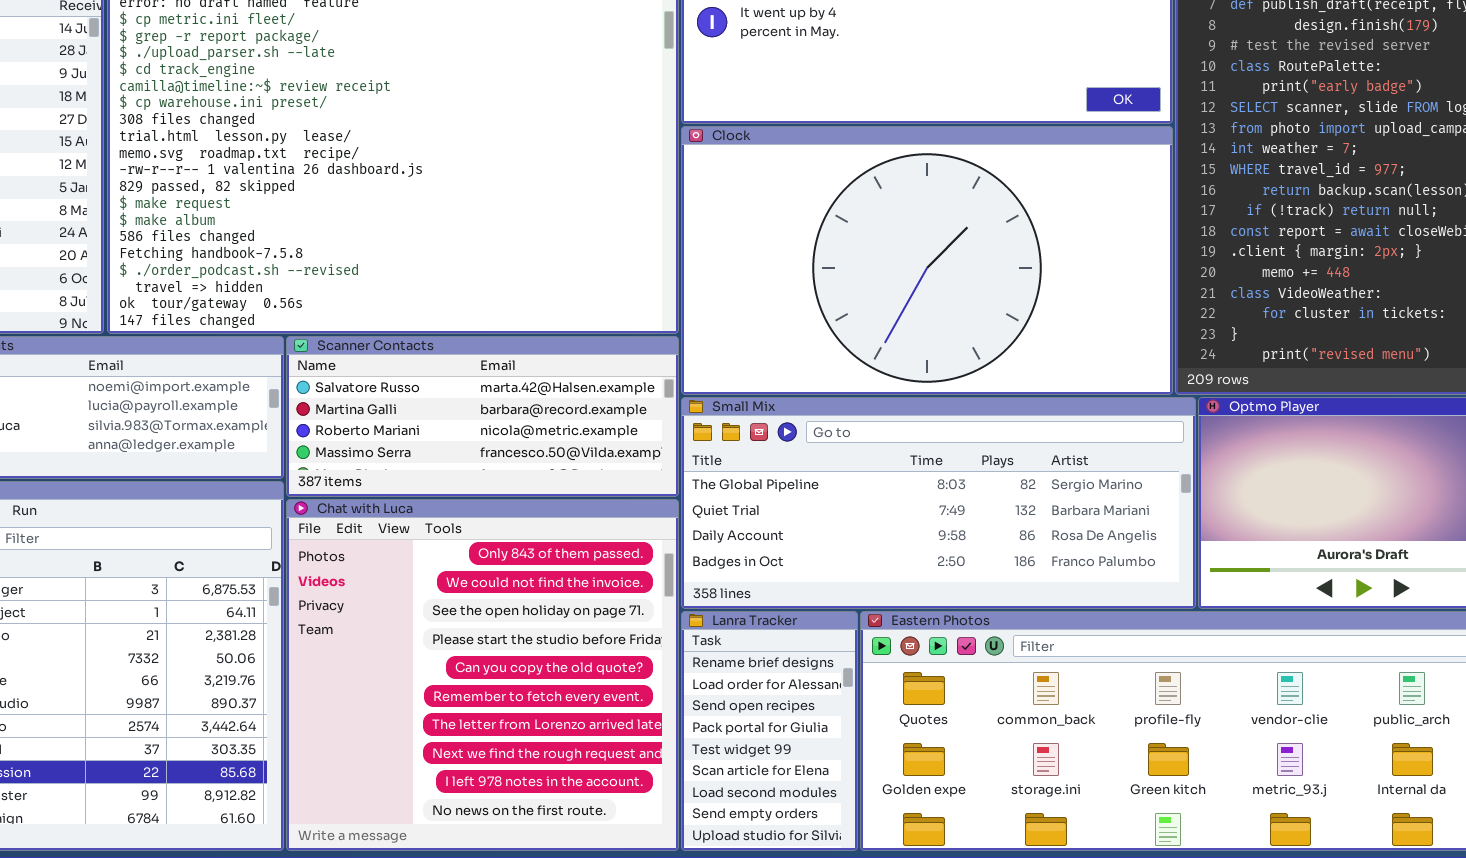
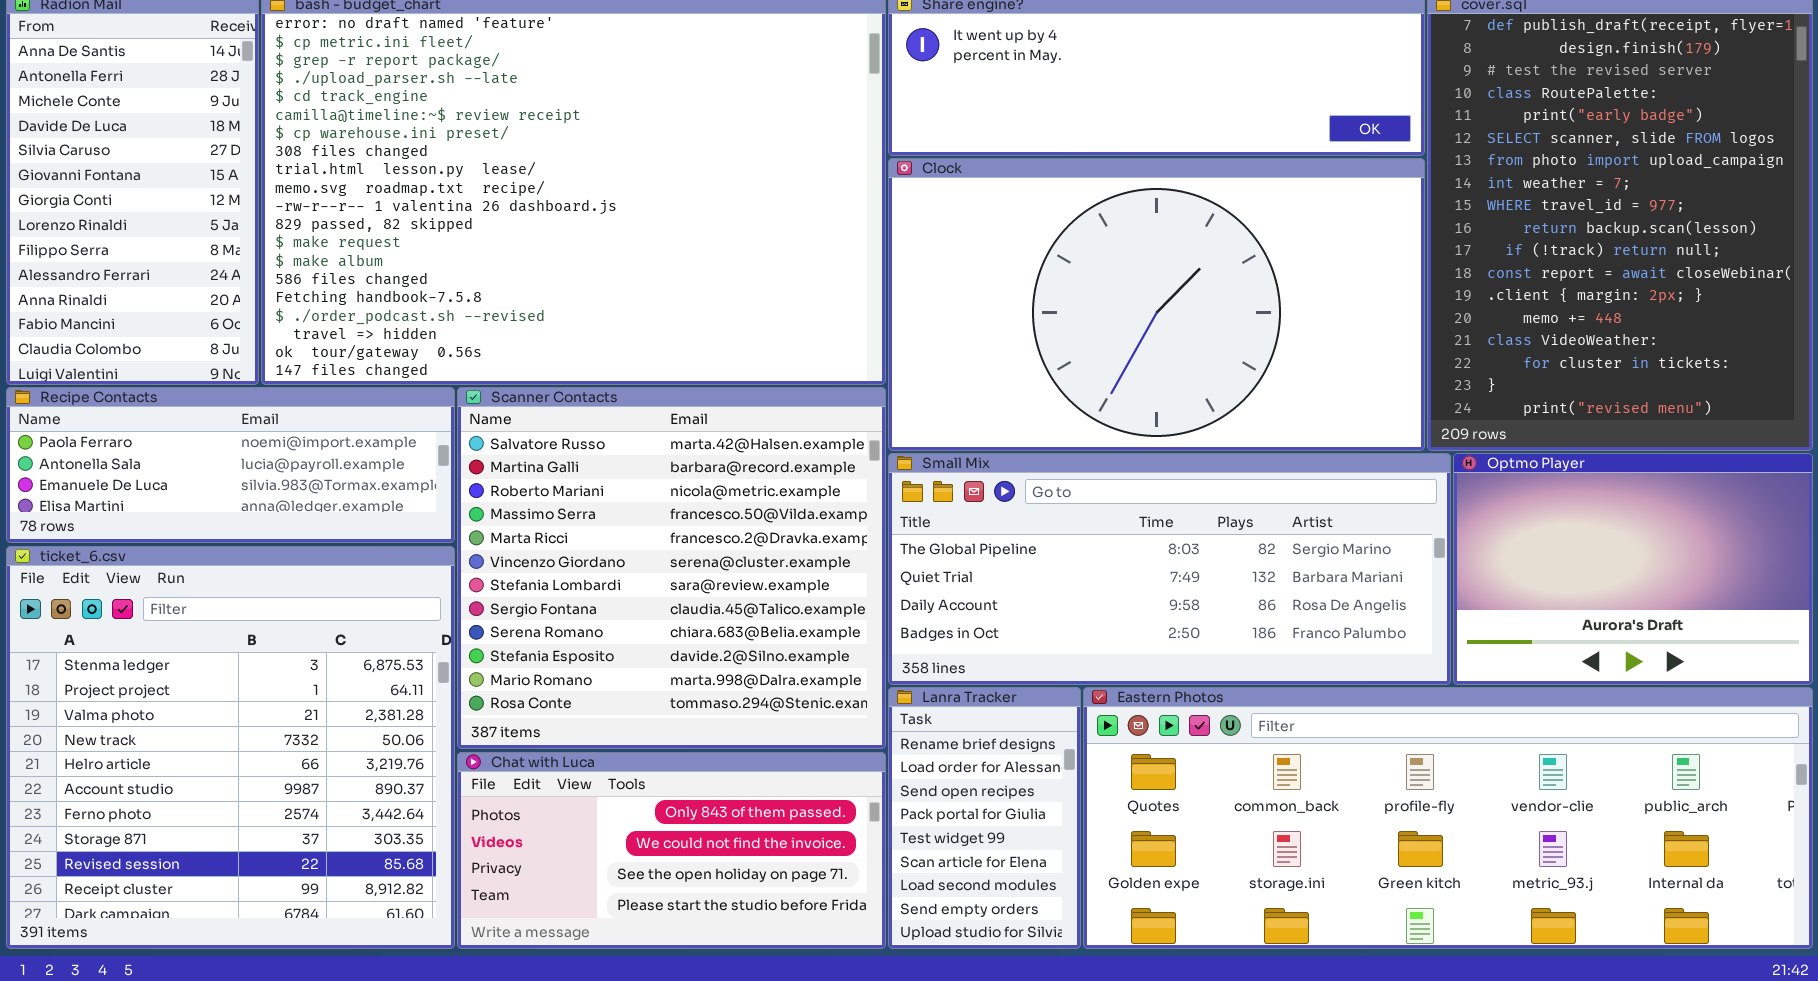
Scanner Contacts: [286,336,679,497] -> [457,387,886,749], resized
Chat with Luca: [286,499,679,851] -> [457,752,886,949], resized

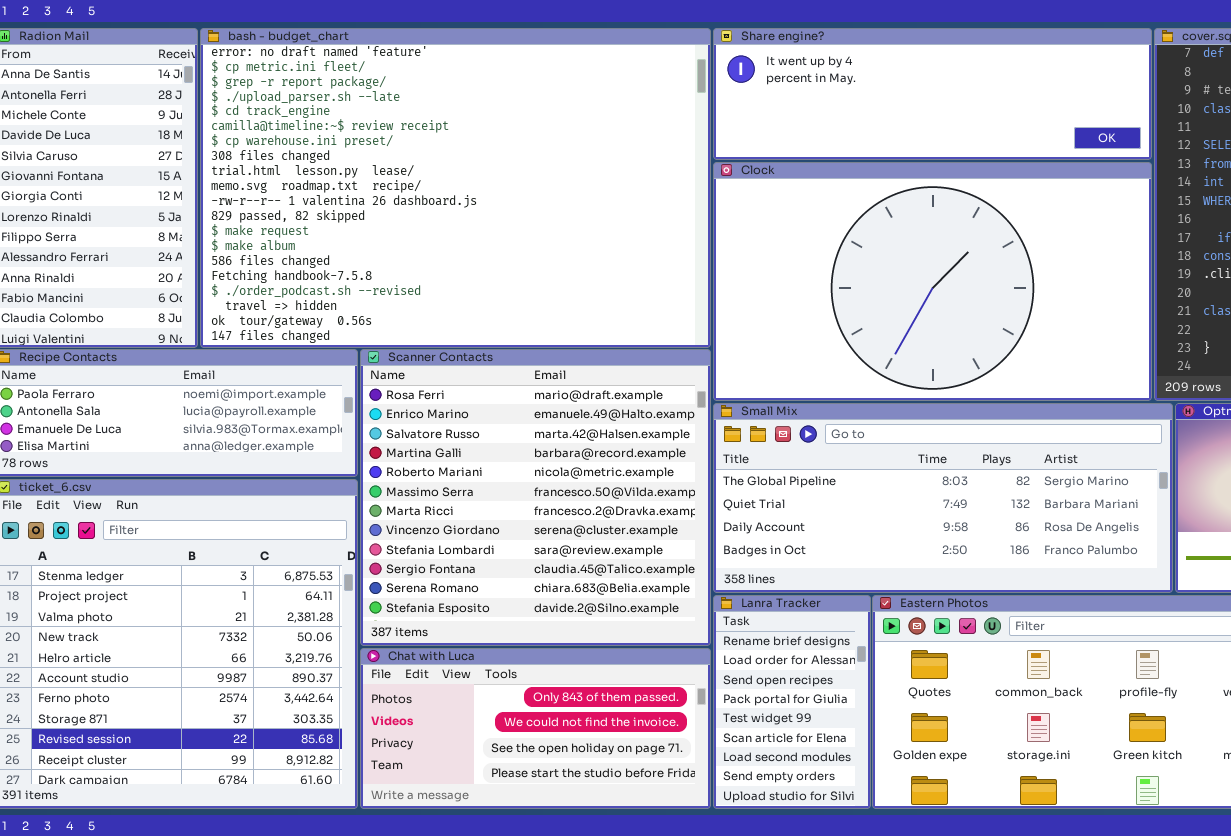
Scanner Contacts: [457,387,886,749] -> [360,349,711,646], scrolled up 2 rows

